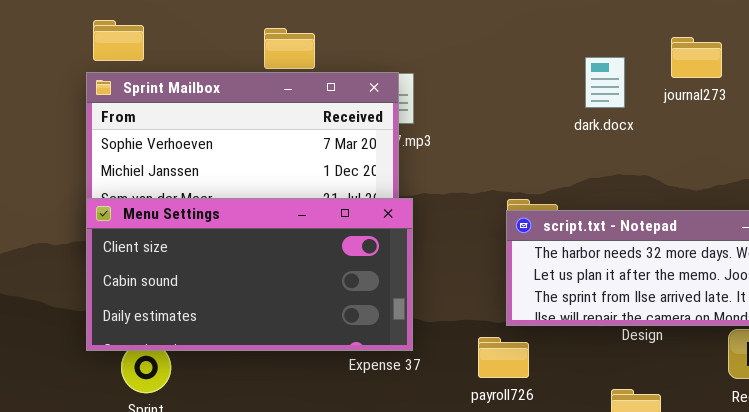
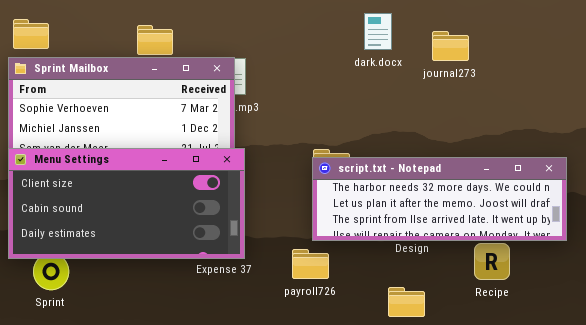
dark.docx: [585,57,625,108] -> [364,13,392,50], moved

